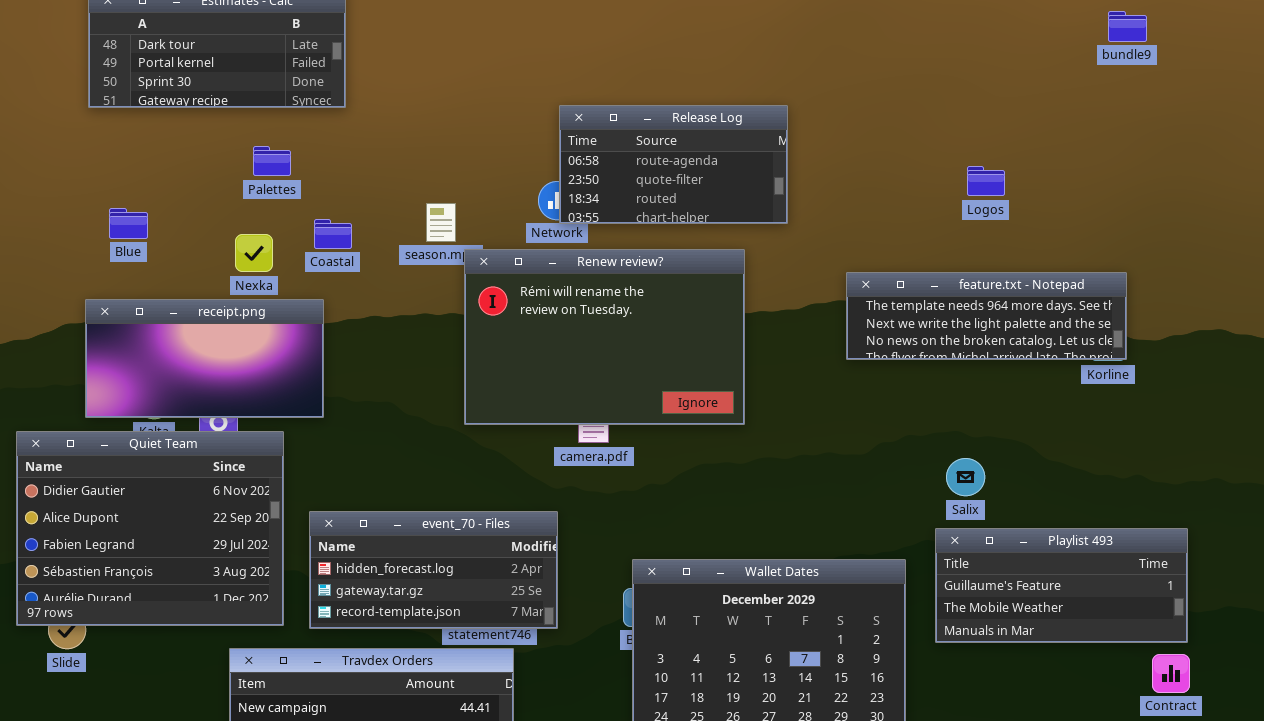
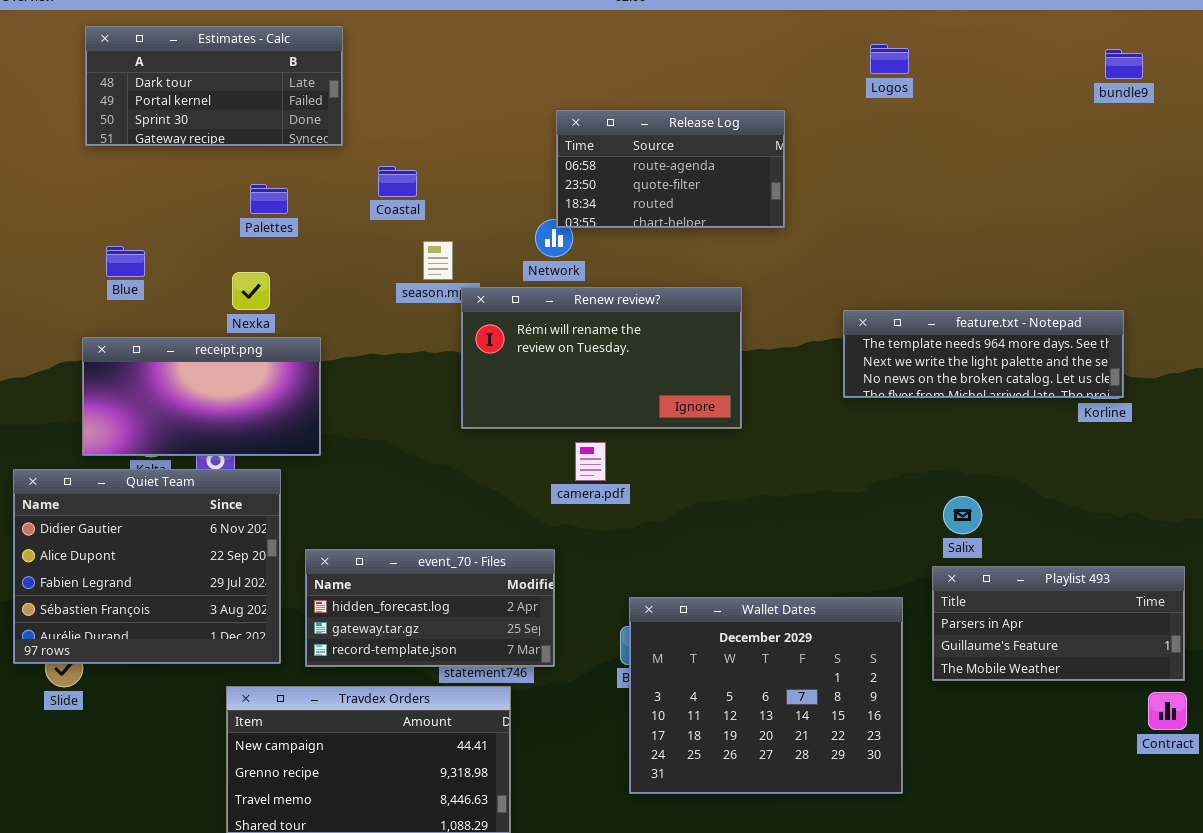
Release Log: [559,105,788,224] -> [556,110,785,228], moved
Logos: [967,166,1005,196] -> [870,44,909,74], moved
Coastal: [314,219,352,249] -> [378,166,417,197], moved
Renew review?: [464,249,745,425] -> [461,287,742,429], resized
Playlist 493: [935,528,1188,643] -> [932,566,1185,681], scrolled up 1 row

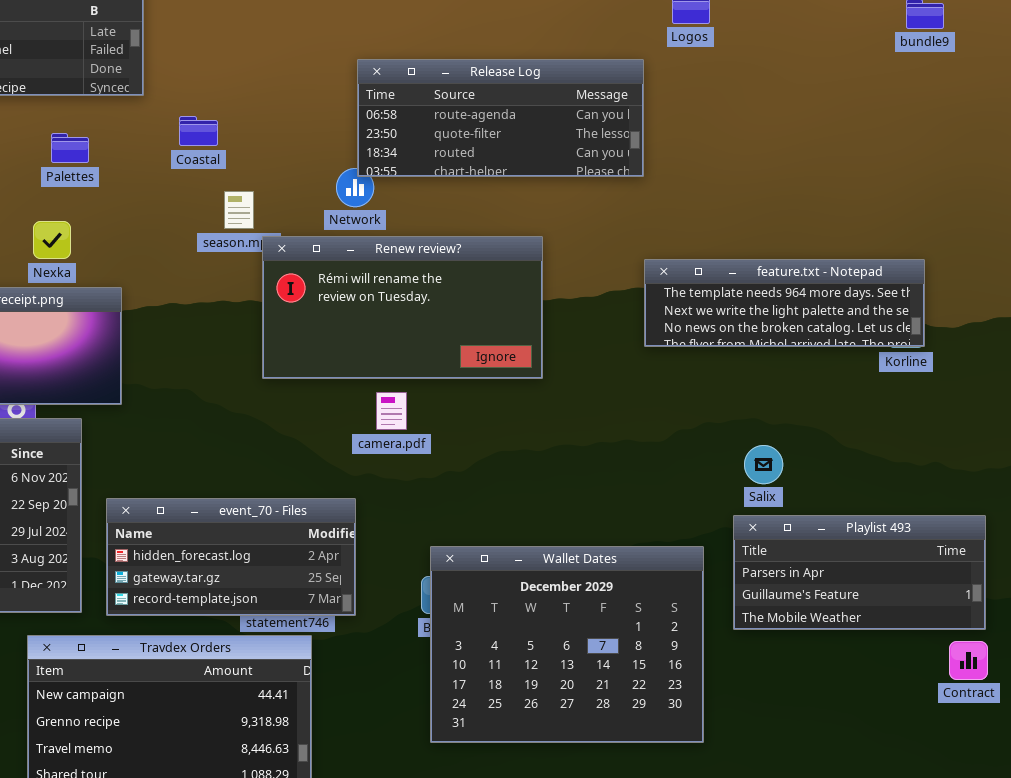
Release Log: [556,110,785,228] -> [357,59,644,177], resized

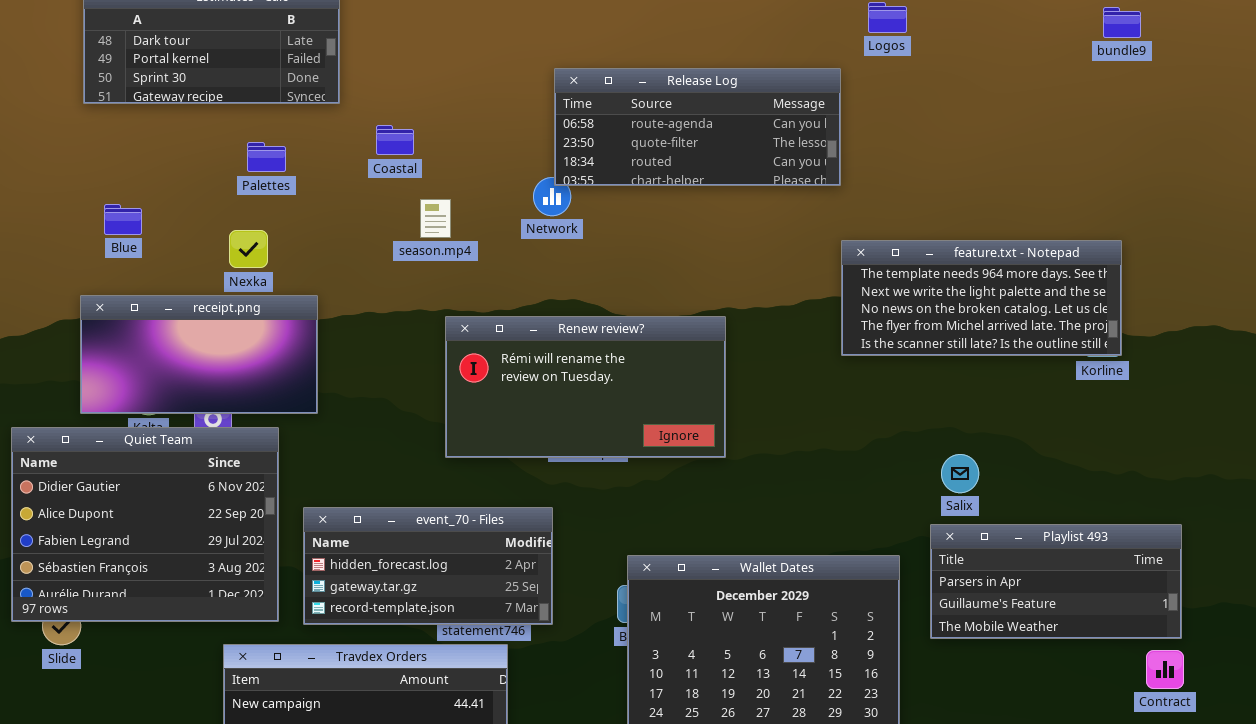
Renew review?: [262,236,543,379] -> [445,316,726,458], moved
feature.txt - Notepad: [644,259,925,347] -> [841,240,1122,356], resized

